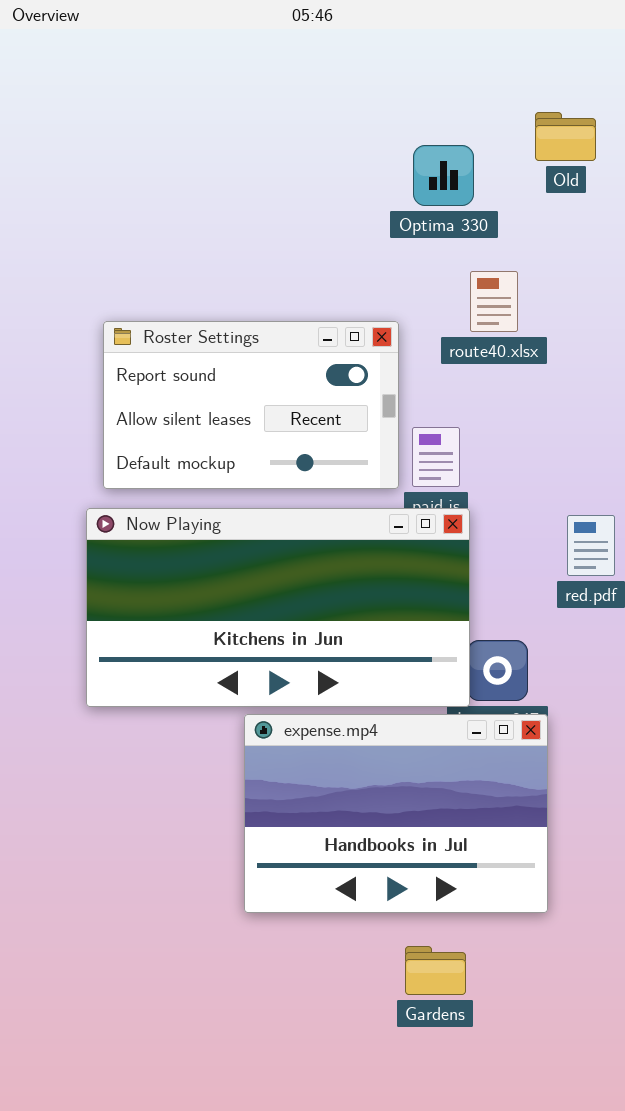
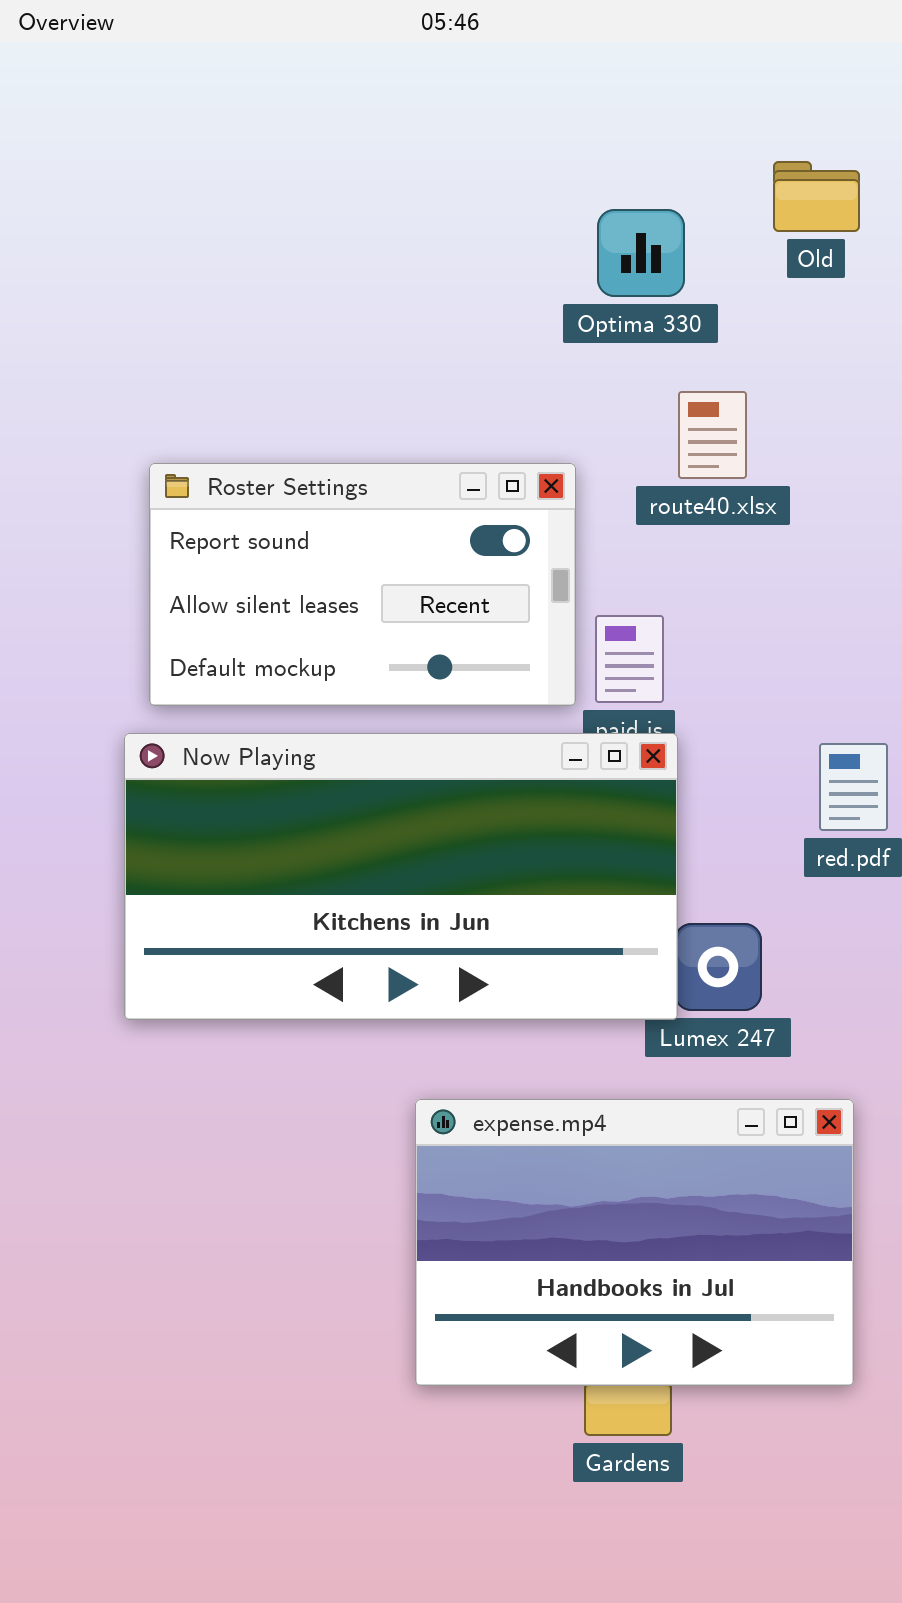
expense.mp4: [244,714,548,913] -> [415,1099,854,1386], moved

